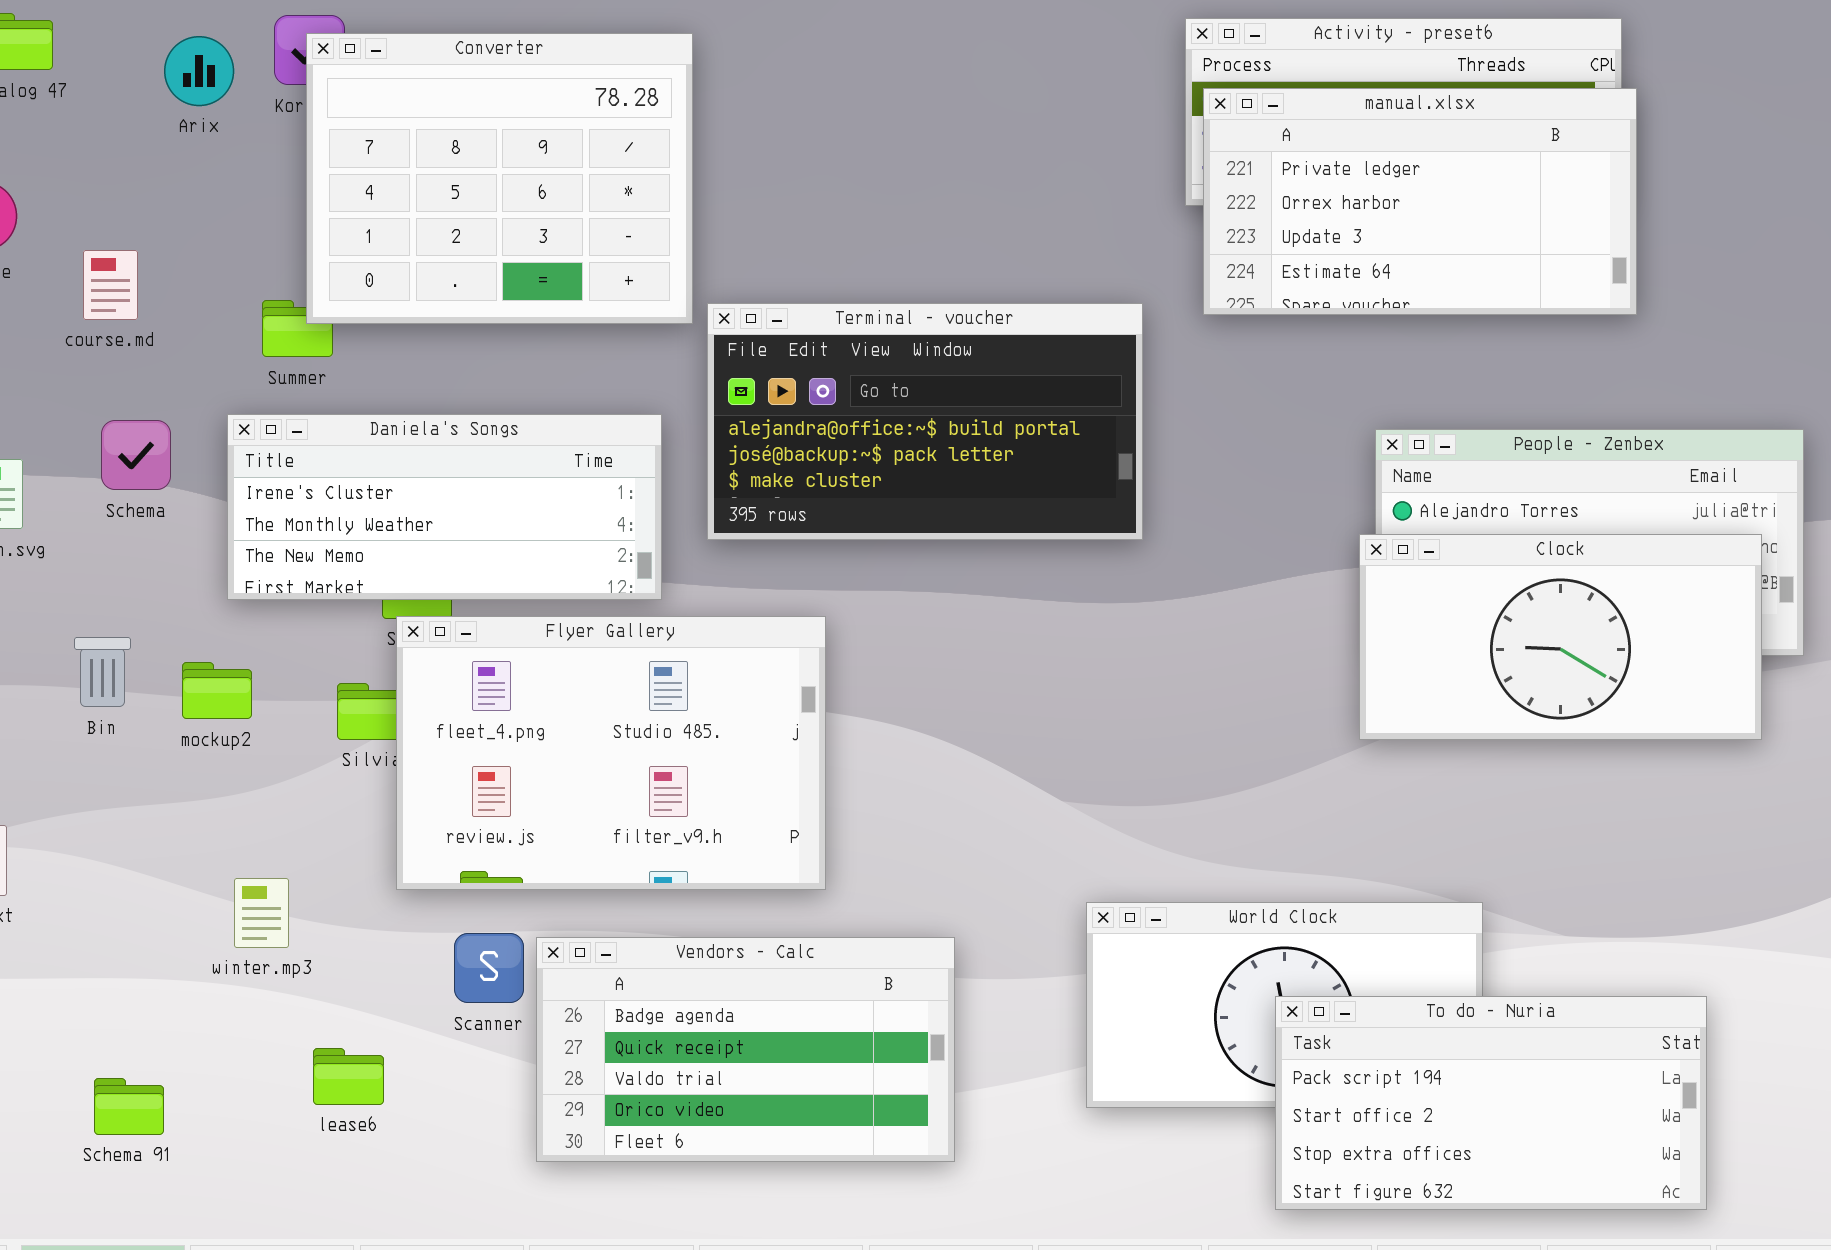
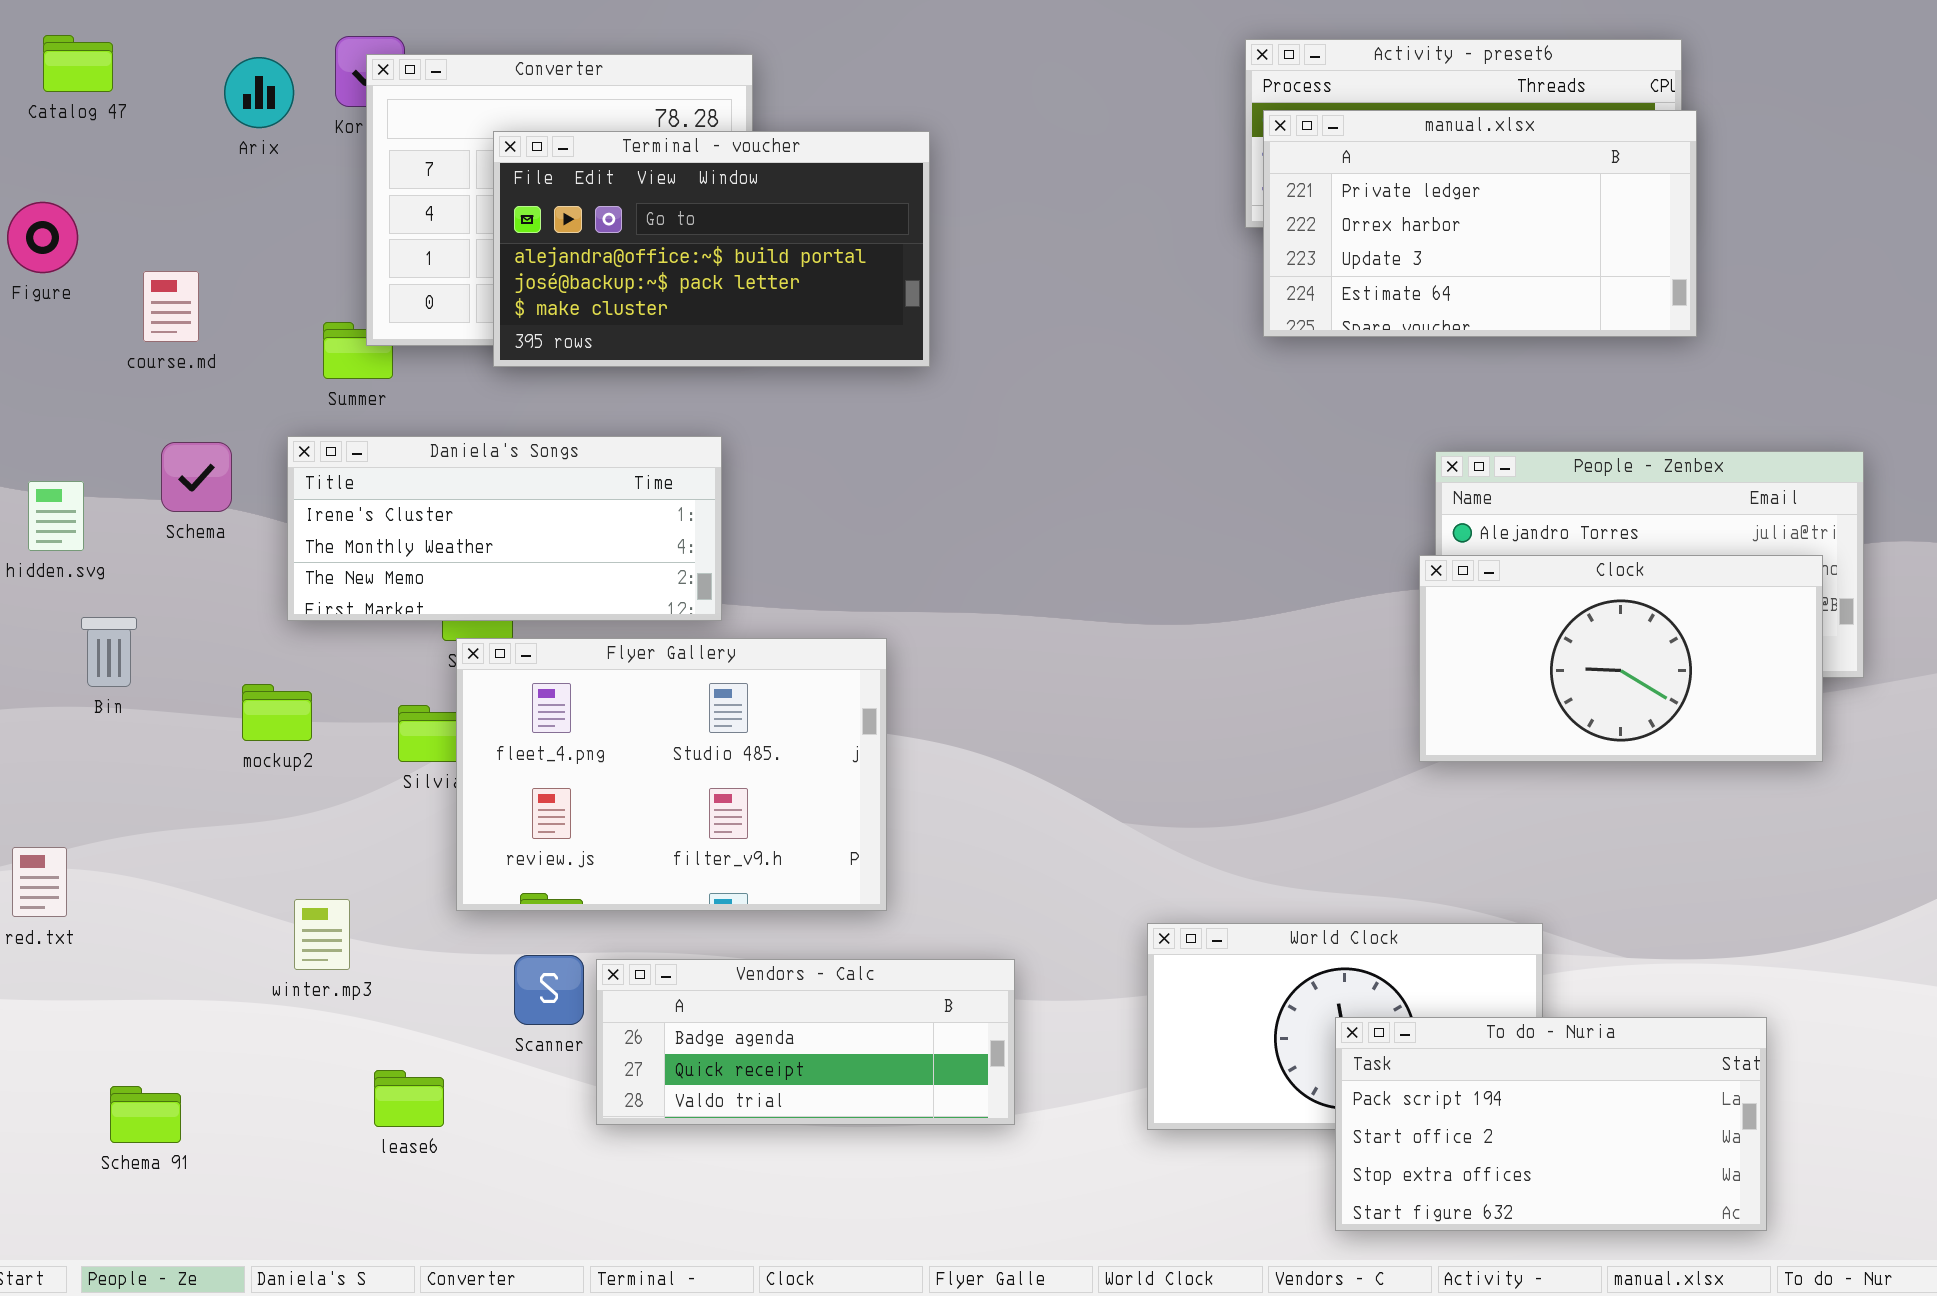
Terminal - voucher: [707,303,1143,540] -> [493,131,930,367], moved
Bin: [74,637,131,707] -> [81,617,137,687], moved
Vendors - Calc: [536,937,955,1162] -> [596,959,1015,1125], resized
Schema 91: [94,1078,164,1135] -> [110,1086,181,1143], moved

